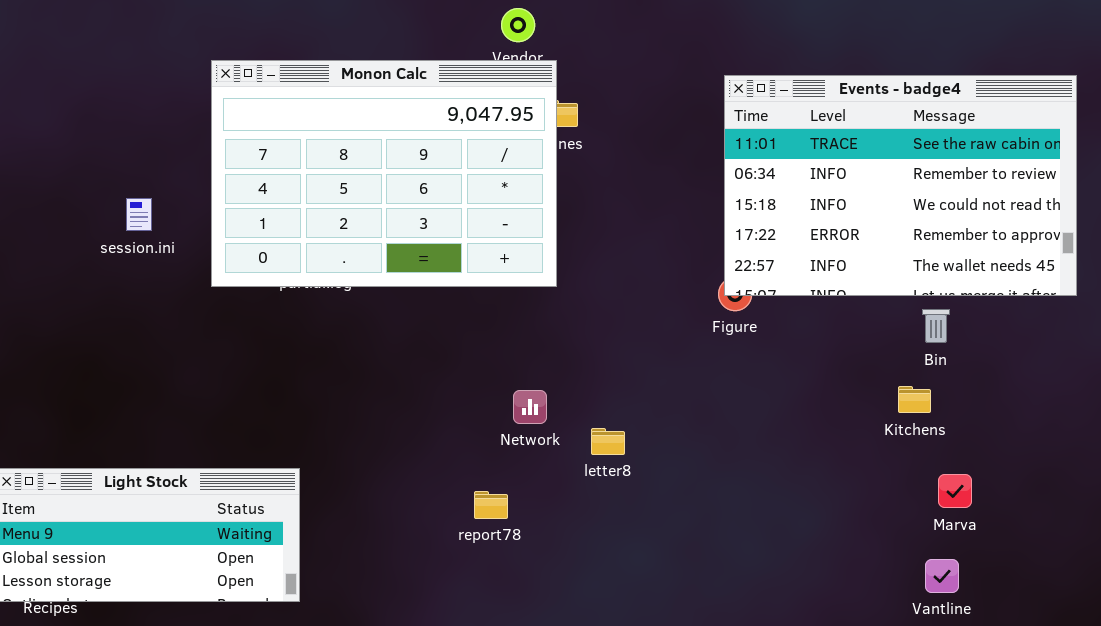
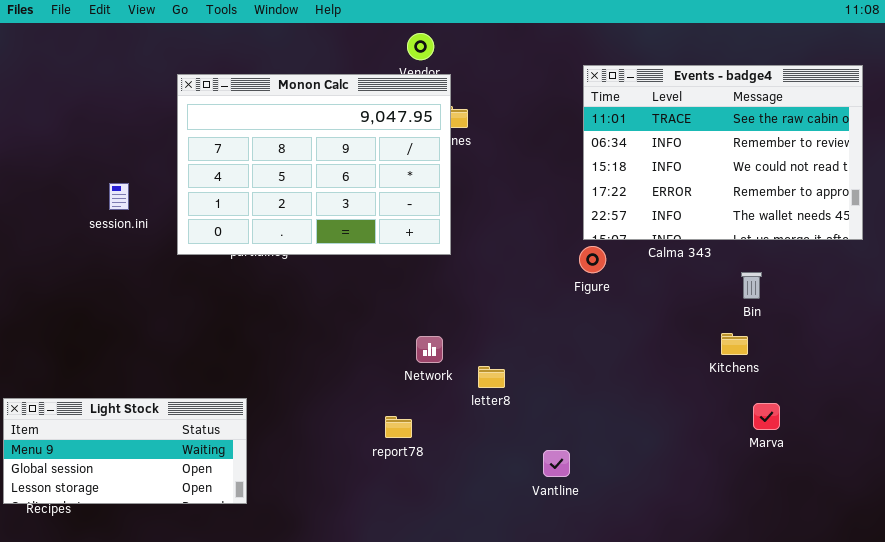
Events - badge4: [724,75,1077,296] -> [583,65,863,240], moved
Vantline: [925,559,959,593] -> [543,450,570,477], moved

